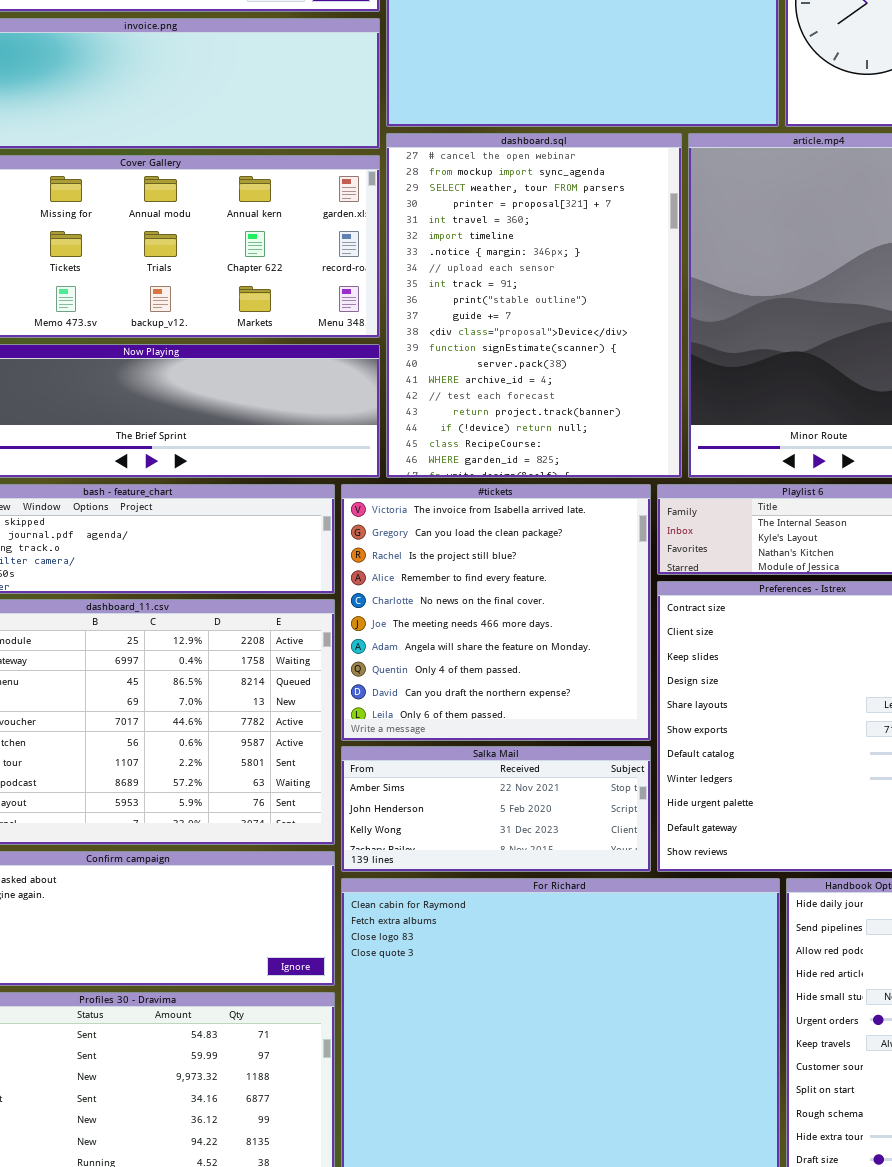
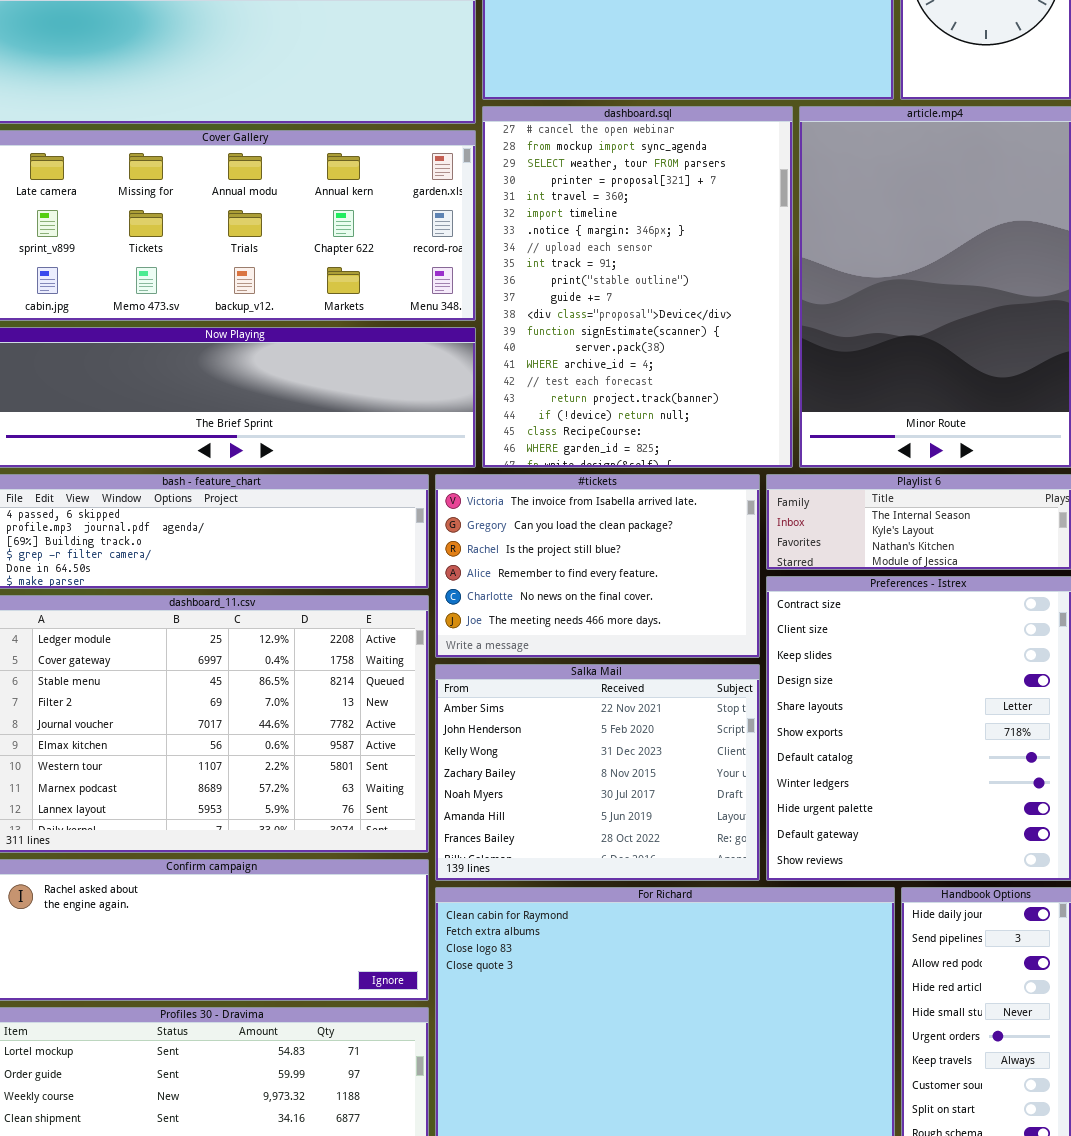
#tickets: [341,484,651,741] -> [435,474,760,658], resized
Salka Mail: [341,746,651,872] -> [435,664,760,881], resized

